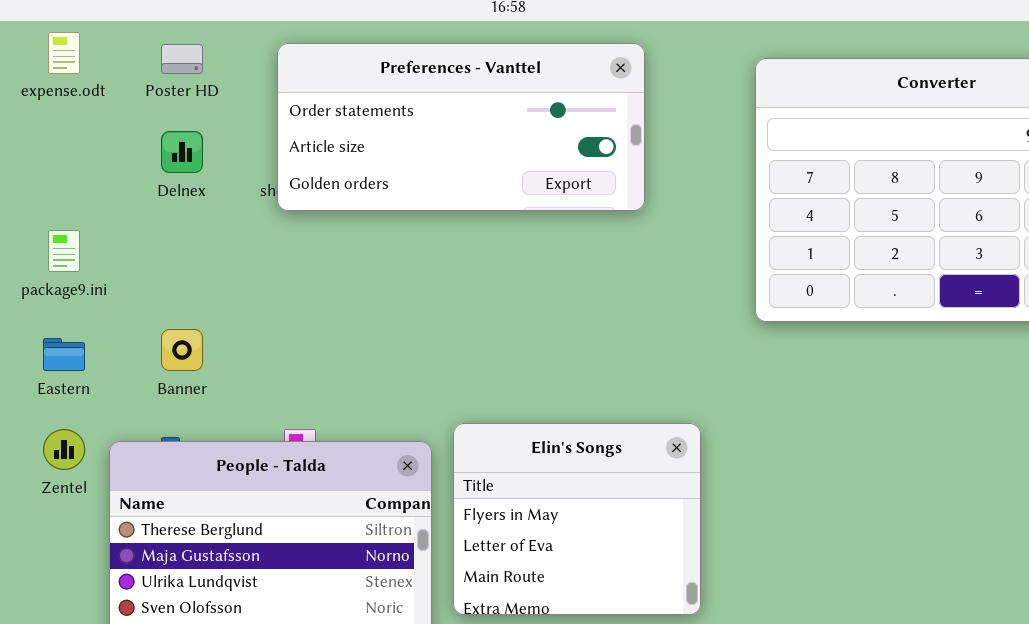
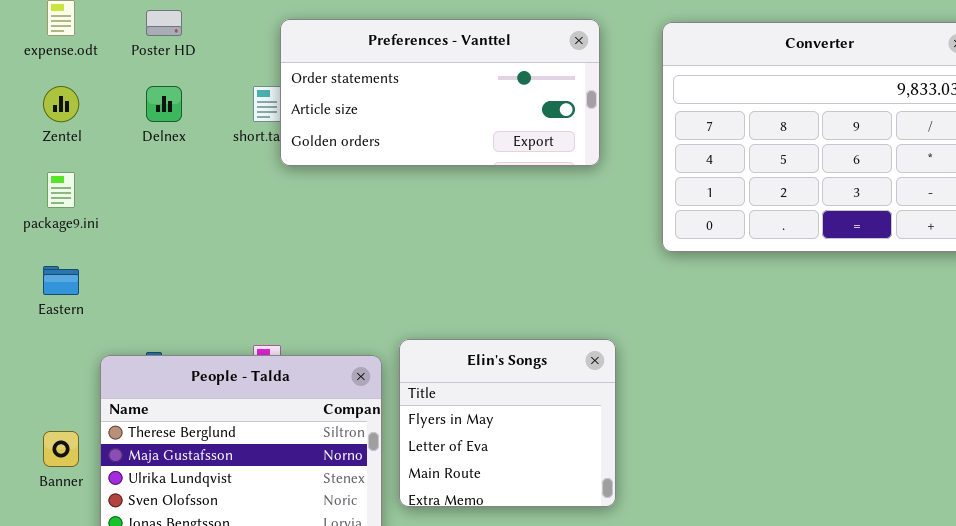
Preferences - Vanttel: [277,43,645,211] -> [280,19,600,166], moved
Banner: [161,329,203,371] -> [43,431,79,467], moved
Zentel: [43,429,85,470] -> [43,86,79,122], moved

